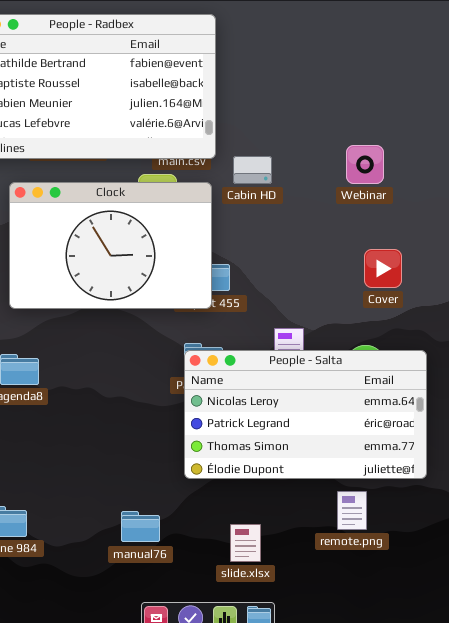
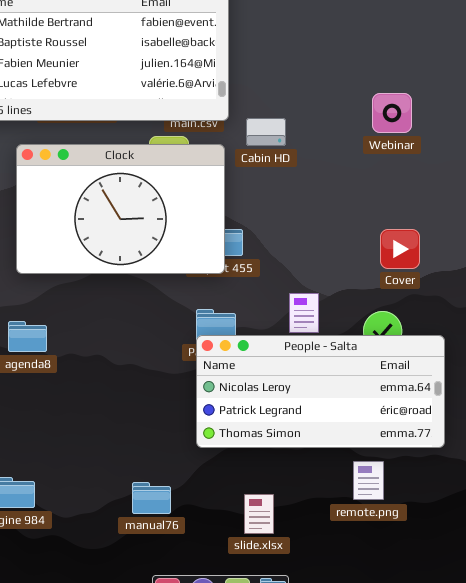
Webinar: [346,145,384,184] -> [372,93,412,133], moved
Cover: [364,249,402,288] -> [380,229,420,269], moved
People - Salta: [184,350,427,479] -> [196,335,445,448], resized

